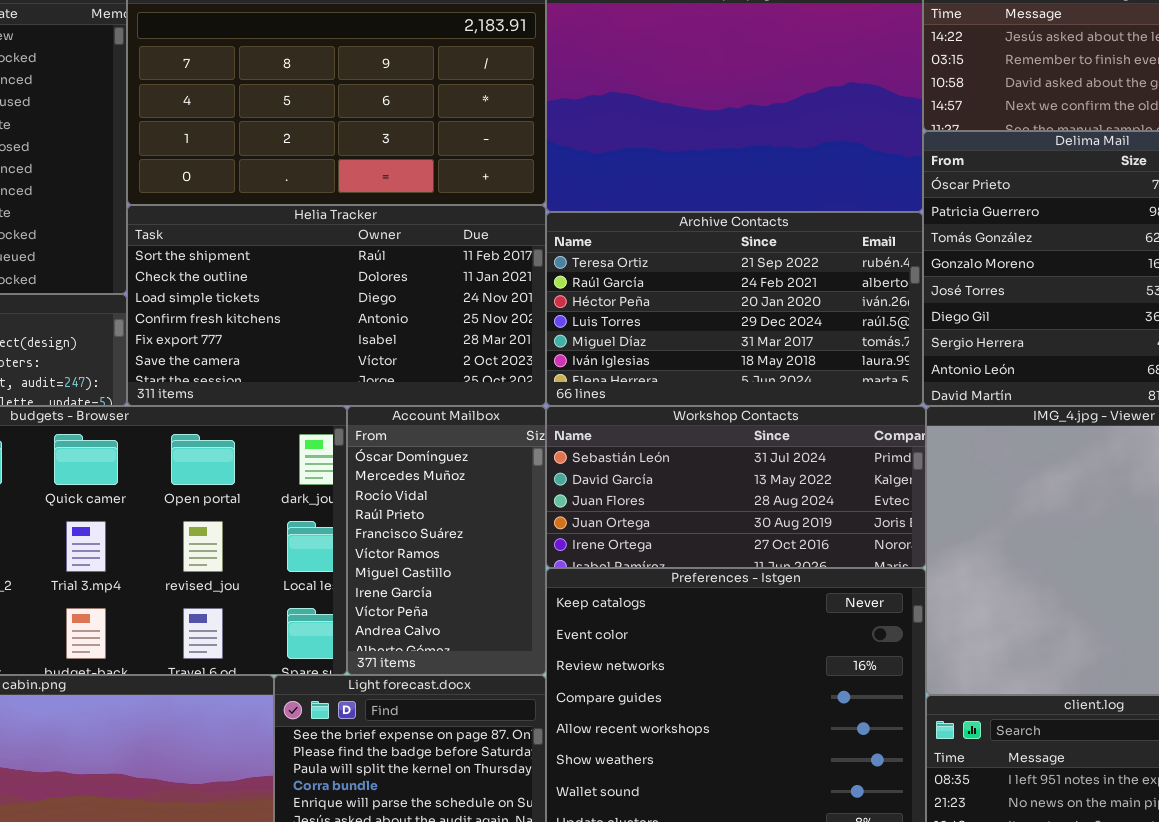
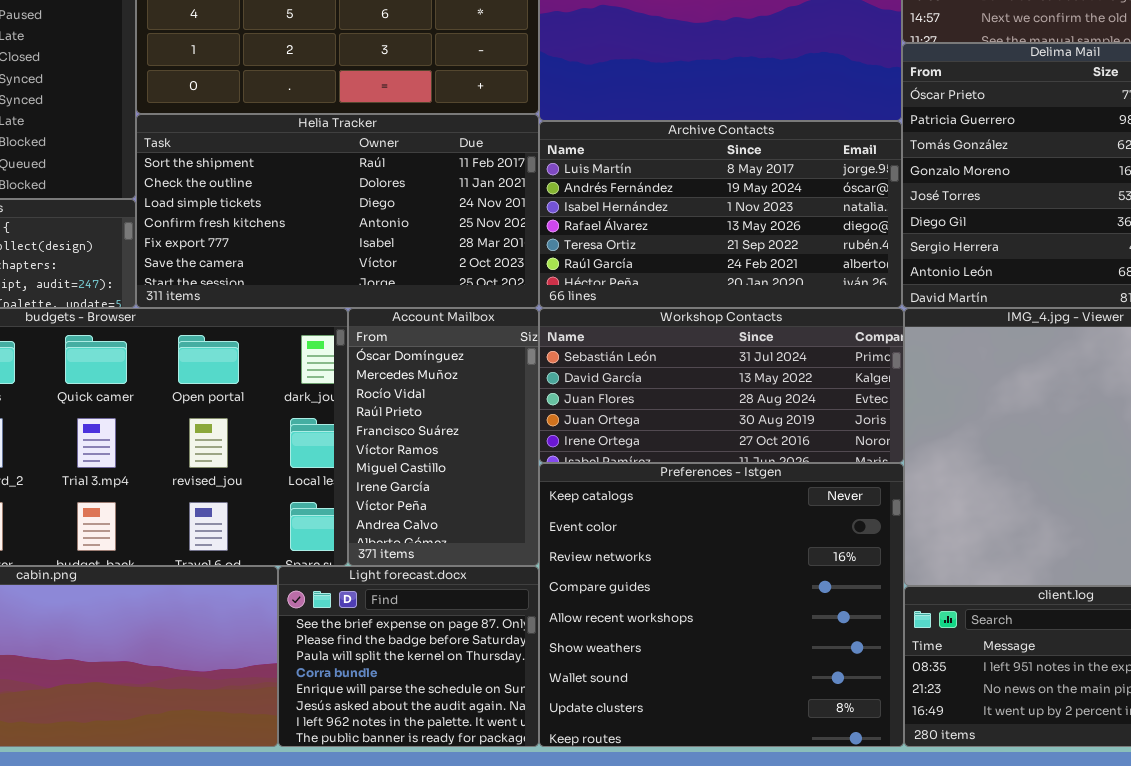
Archive Contacts: [546,212,923,406] -> [539,121,902,308], scrolled up 4 rows

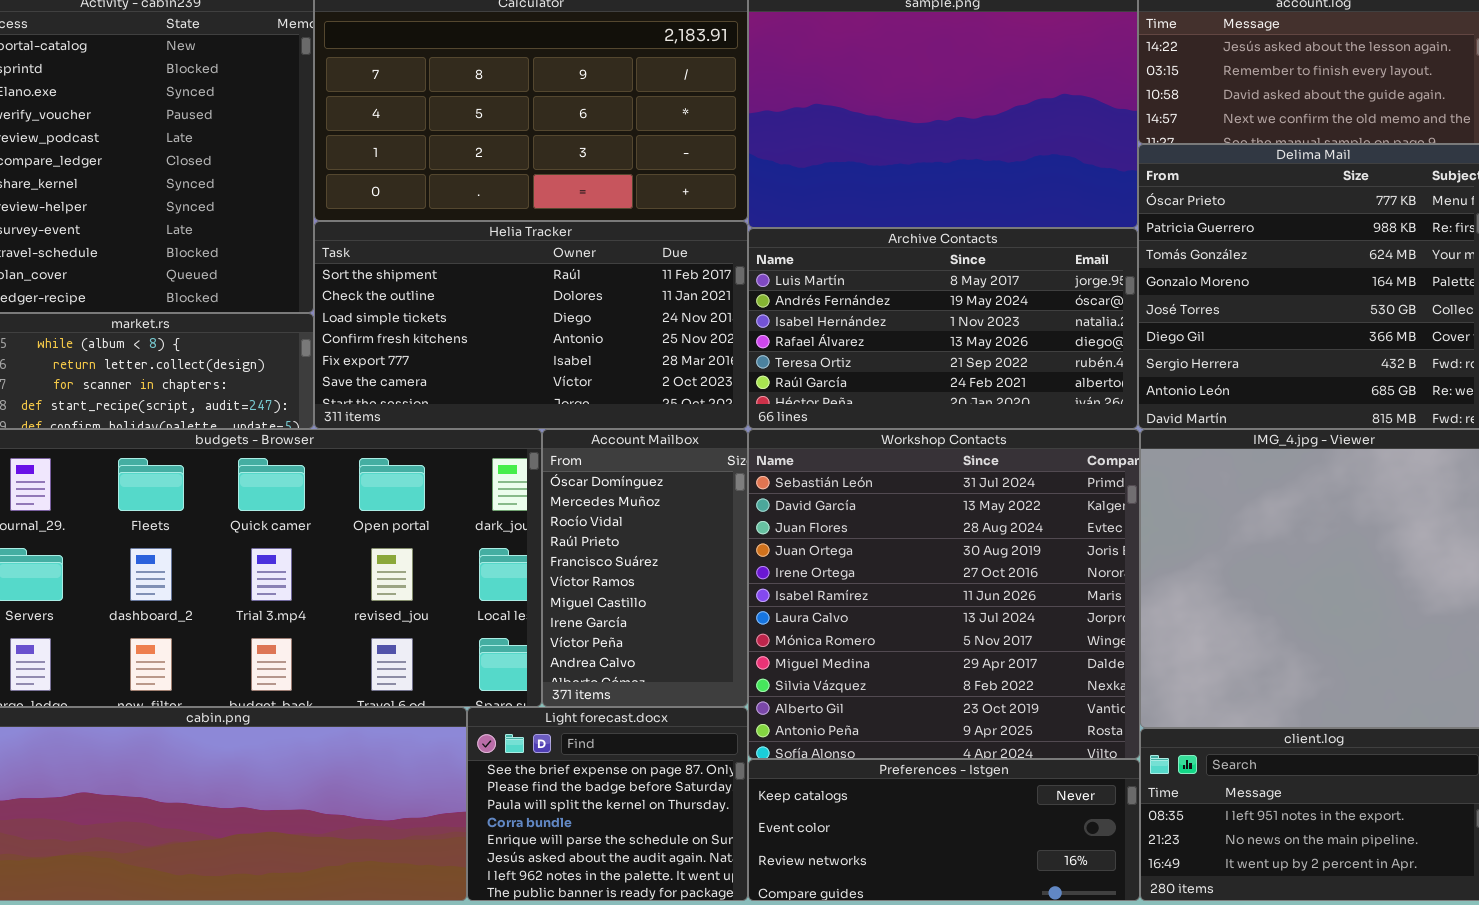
Workshop Contacts: [539,308,904,463] -> [748,429,1140,759], resized
Preferences - Istgen: [539,463,904,747] -> [748,759,1140,901], resized

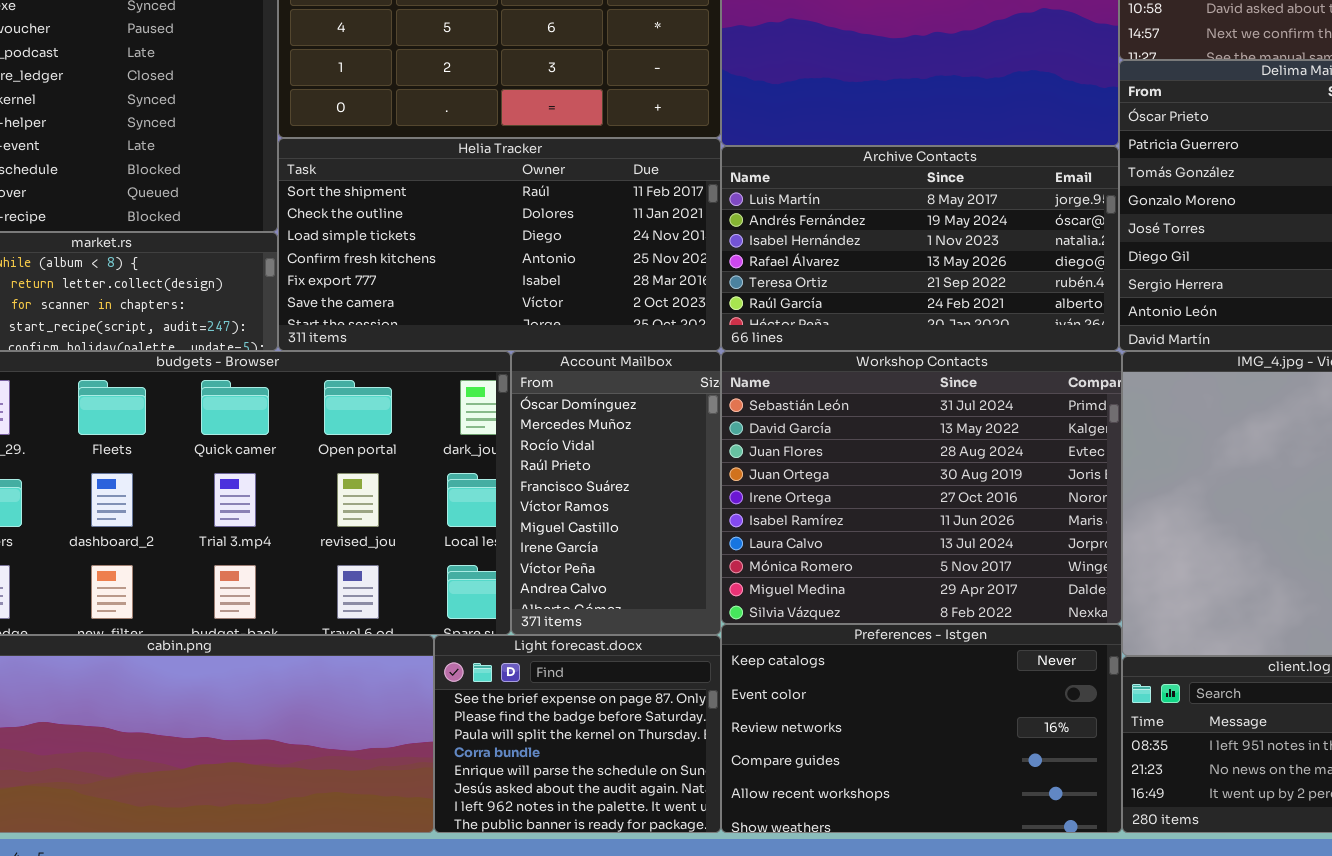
Workshop Contacts: [748,429,1140,759] -> [721,351,1122,624], resized
Preferences - Istgen: [748,759,1140,901] -> [721,624,1122,833], resized

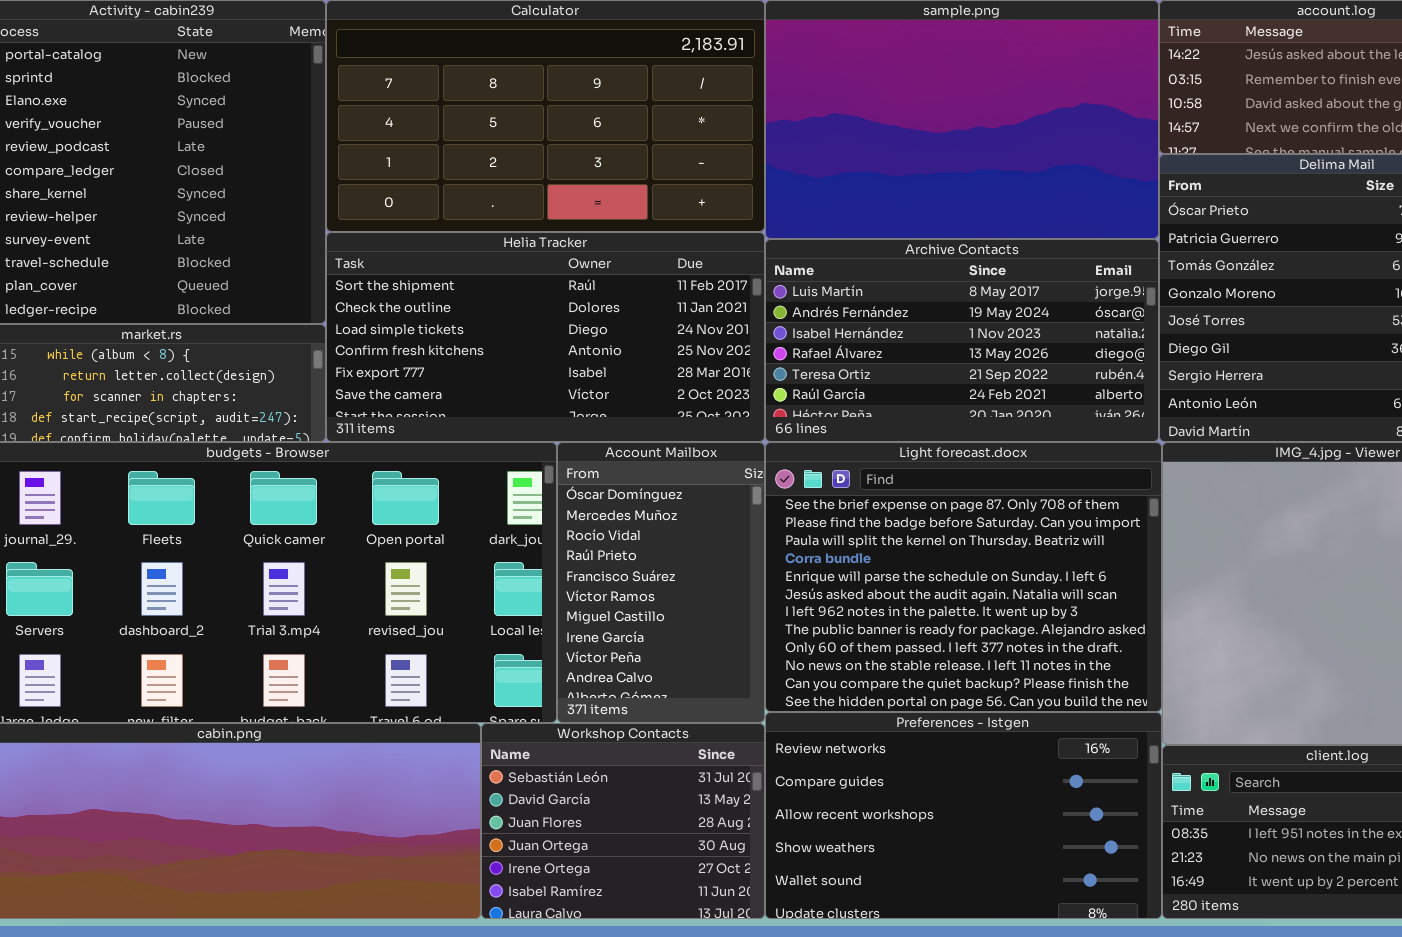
Workshop Contacts: [721,351,1122,624] -> [481,723,765,919], moved, resized
Preferences - Istgen: [721,624,1122,833] -> [765,712,1162,919], scrolled down 2 rows
Light forecast.docx: [434,635,721,833] -> [765,442,1162,712], moved, resized

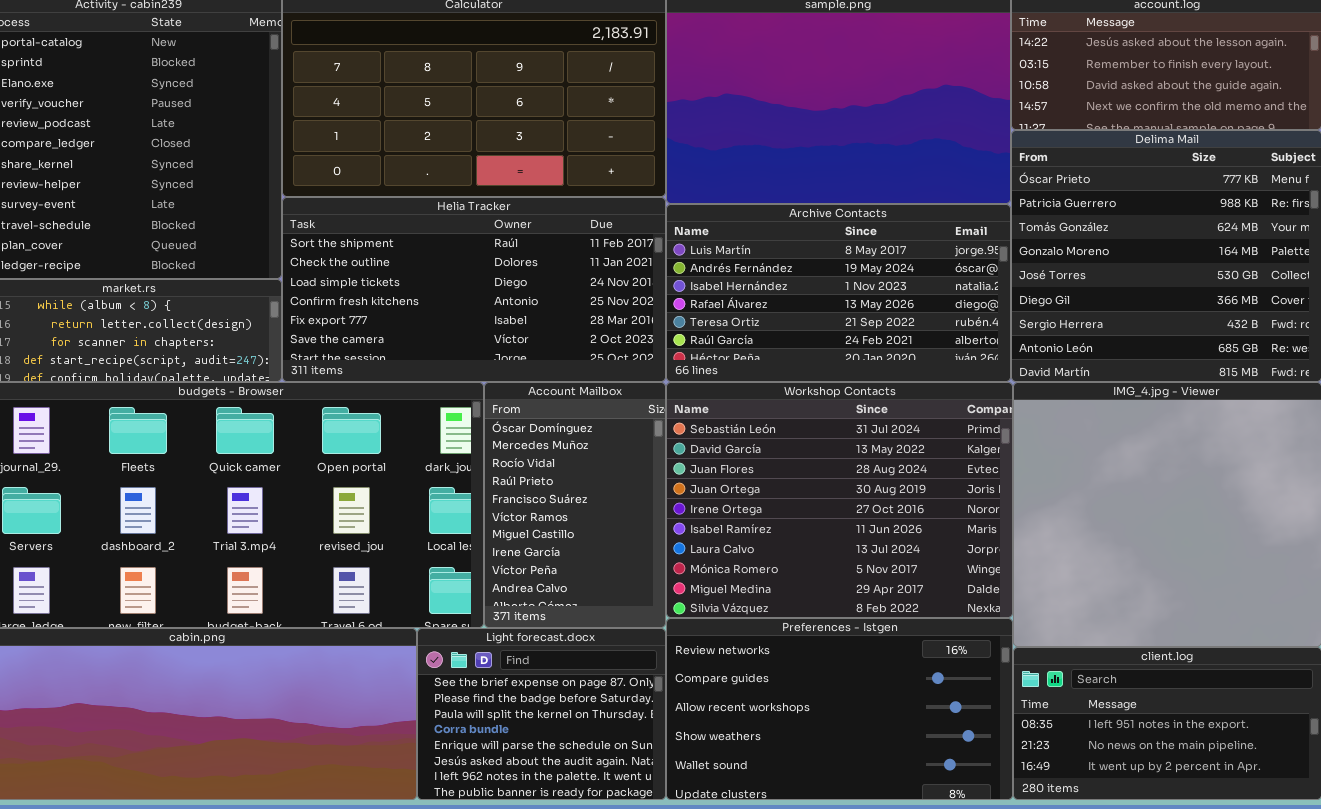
Light forecast.docx: [765,442,1162,712] -> [417,628,666,800], moved, resized
Workshop Contacts: [481,723,765,919] -> [666,382,1013,618], moved, resized

